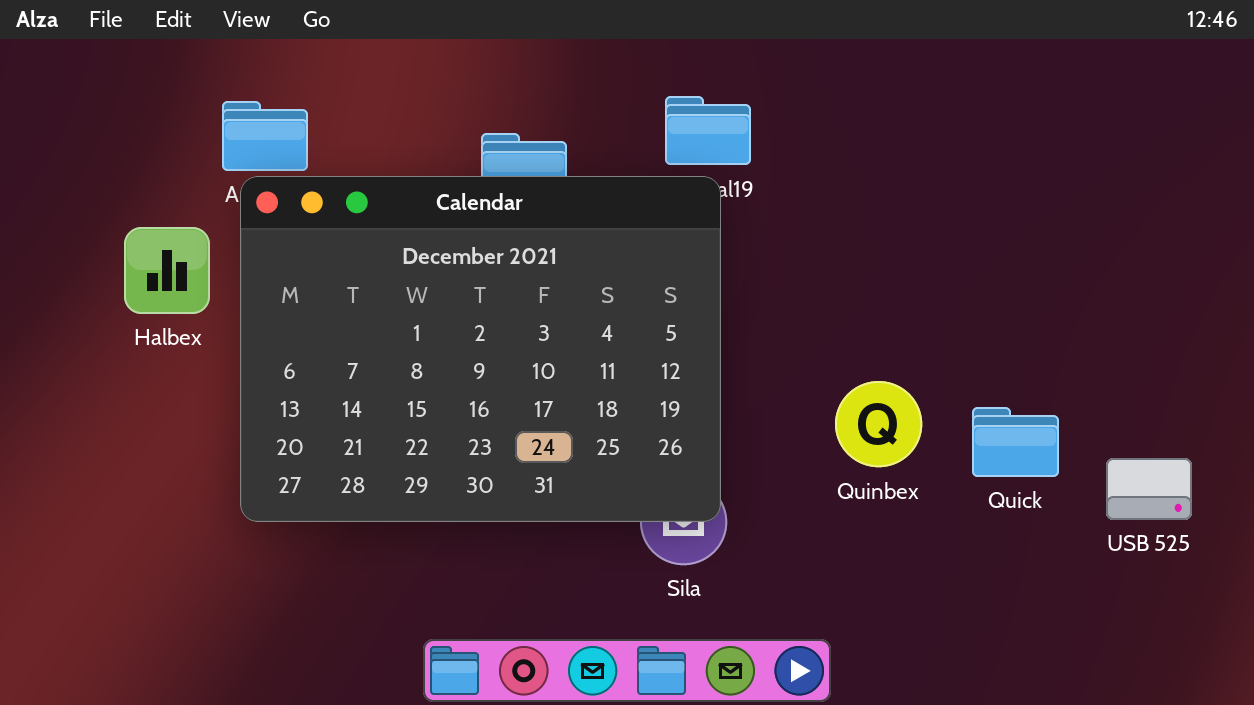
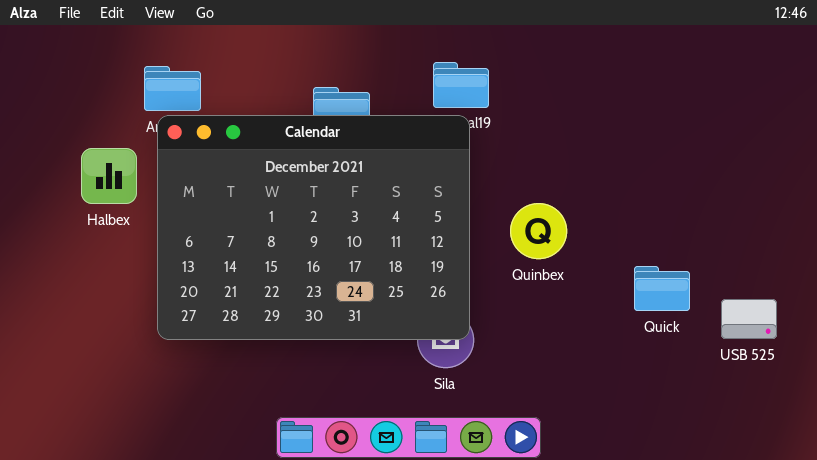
Quinbex: [835,381,922,467] -> [510,203,567,259], moved

